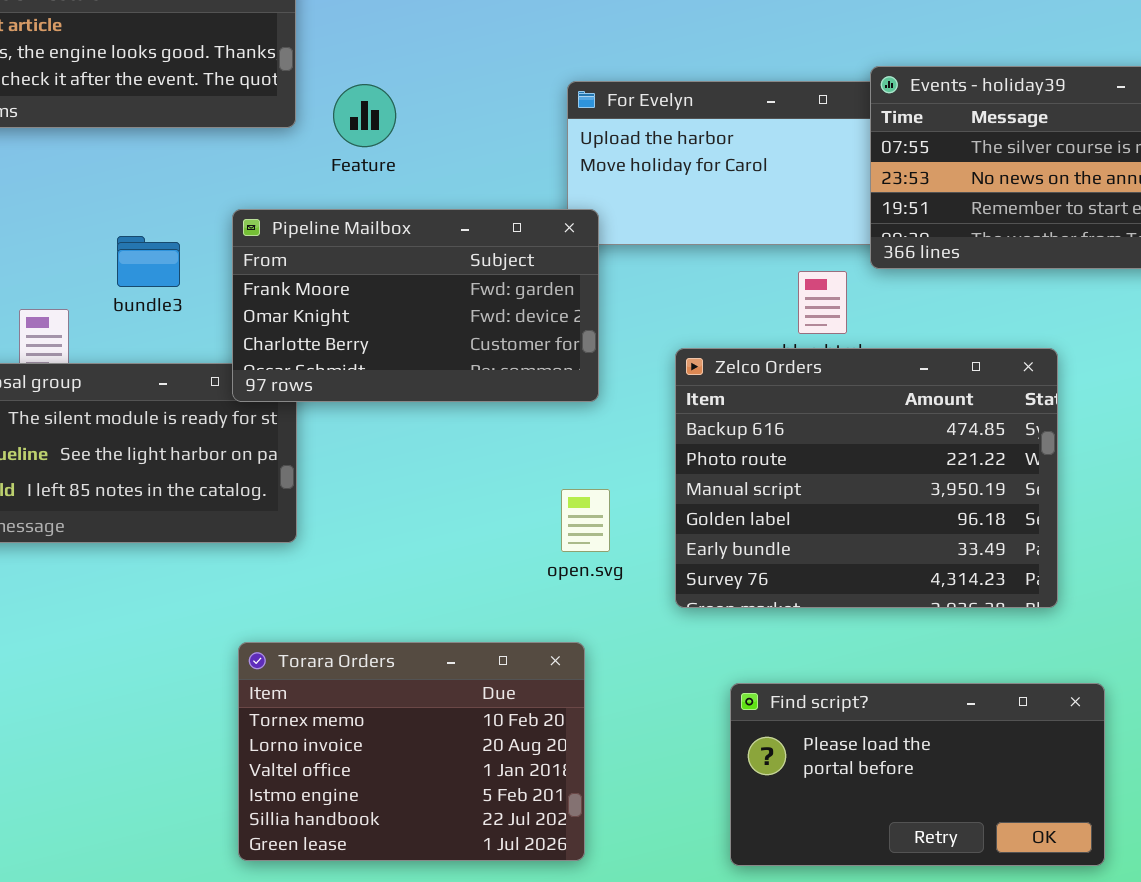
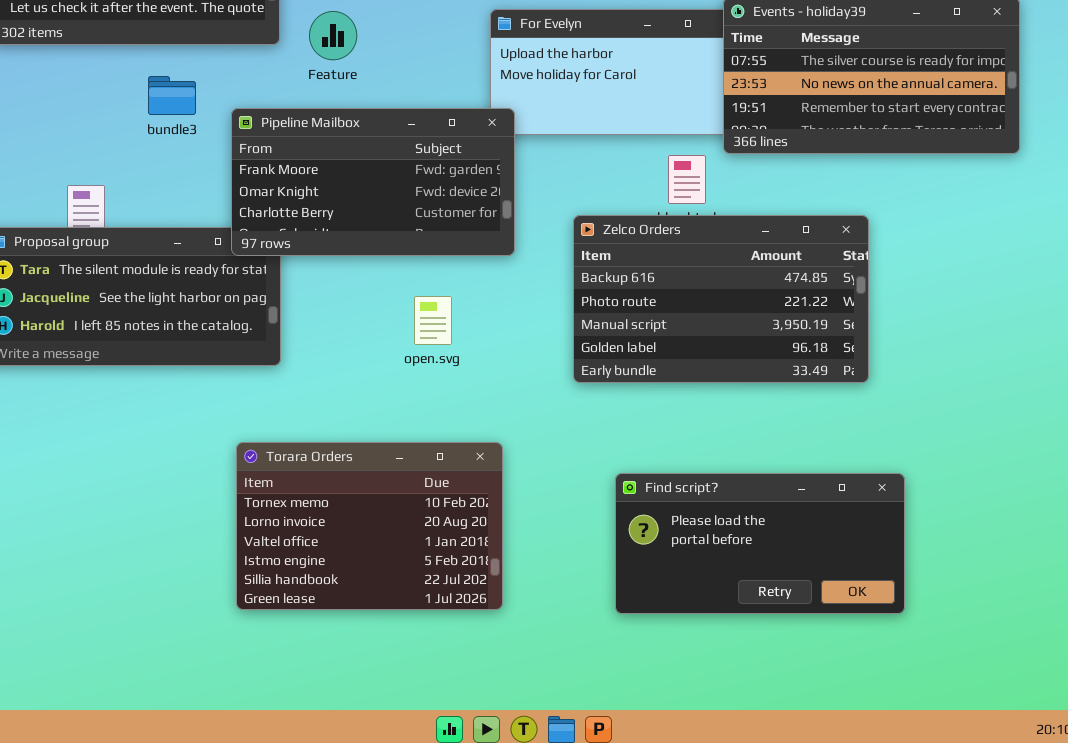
bundle3: [117,236,180,287] -> [148,76,196,115], moved
Zelco Orders: [675,348,1058,608] -> [573,215,869,383], resized
open.svg: [561,489,610,552] -> [414,296,452,345], moved

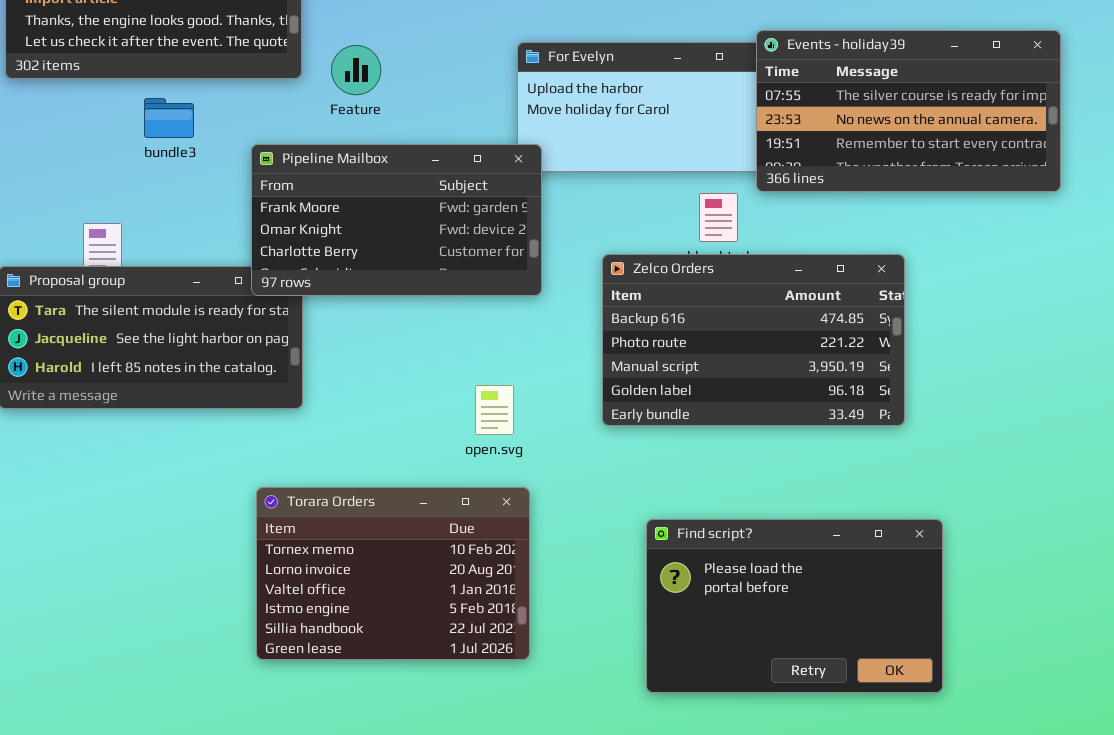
bundle3: [148,76,196,115] -> [144,98,194,138], moved
open.svg: [414,296,452,345] -> [475,385,514,435], moved
Find script?: [615,473,905,614] -> [646,519,943,693], resized

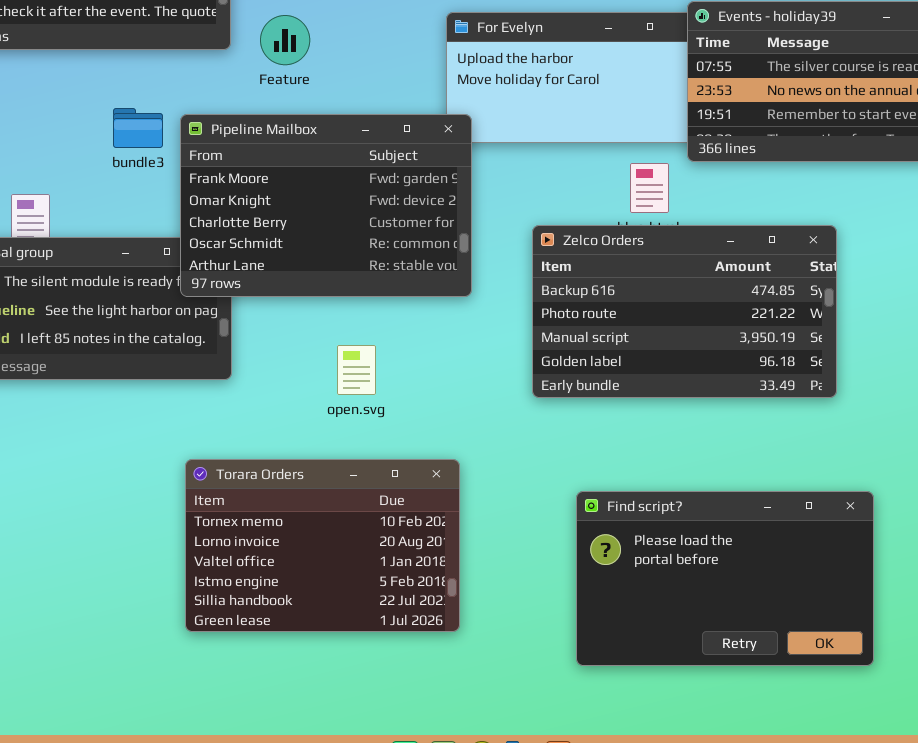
bundle3: [144,98,194,138] -> [113,108,163,148], moved
Pipeline Mailbox: [251,144,542,296] -> [180,114,472,297], resized
open.svg: [475,385,514,435] -> [337,345,376,395], moved

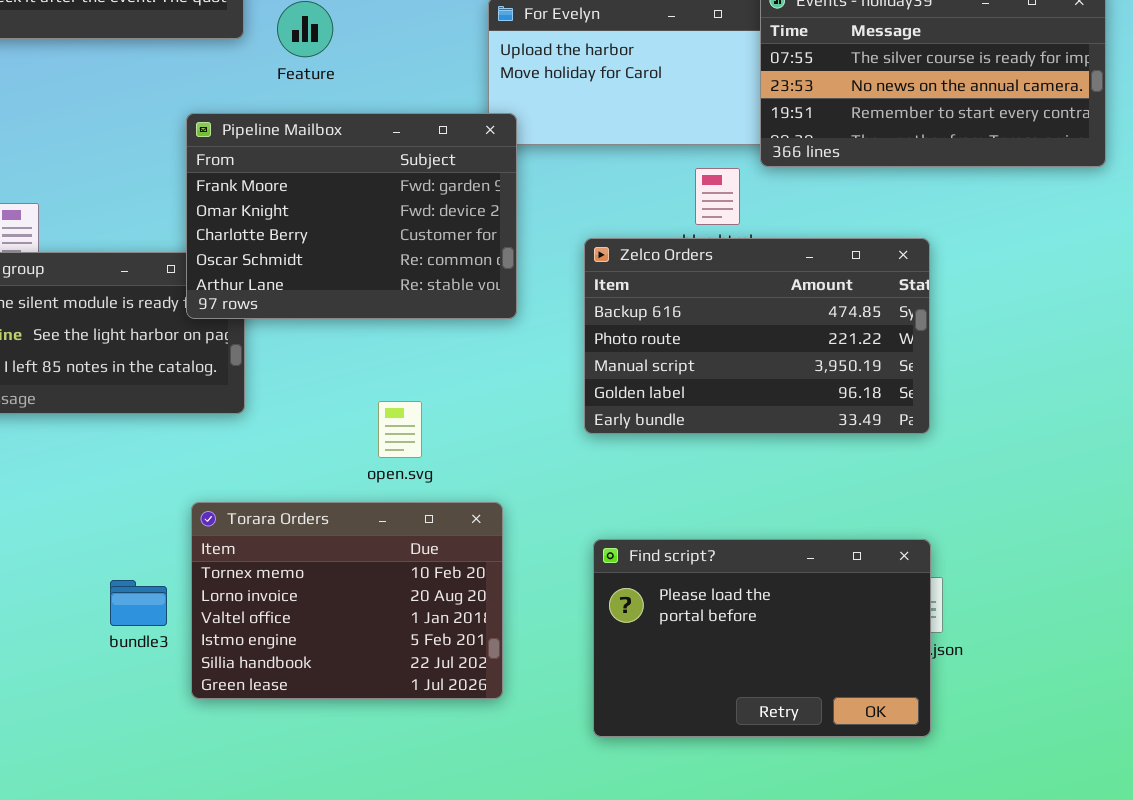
bundle3: [113,108,163,148] -> [110,580,167,626], moved
open.svg: [337,345,376,395] -> [378,401,422,458], moved
Find script?: [576,491,874,666] -> [593,539,931,737], moved

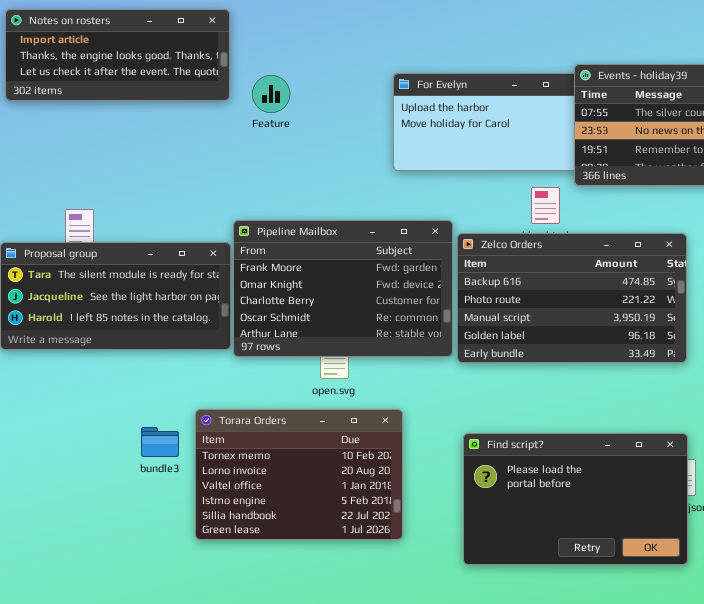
Pipeline Mailbox: [186,113,517,319] -> [233,220,453,357], moved
bundle3: [110,580,167,626] -> [141,427,179,457], moved

